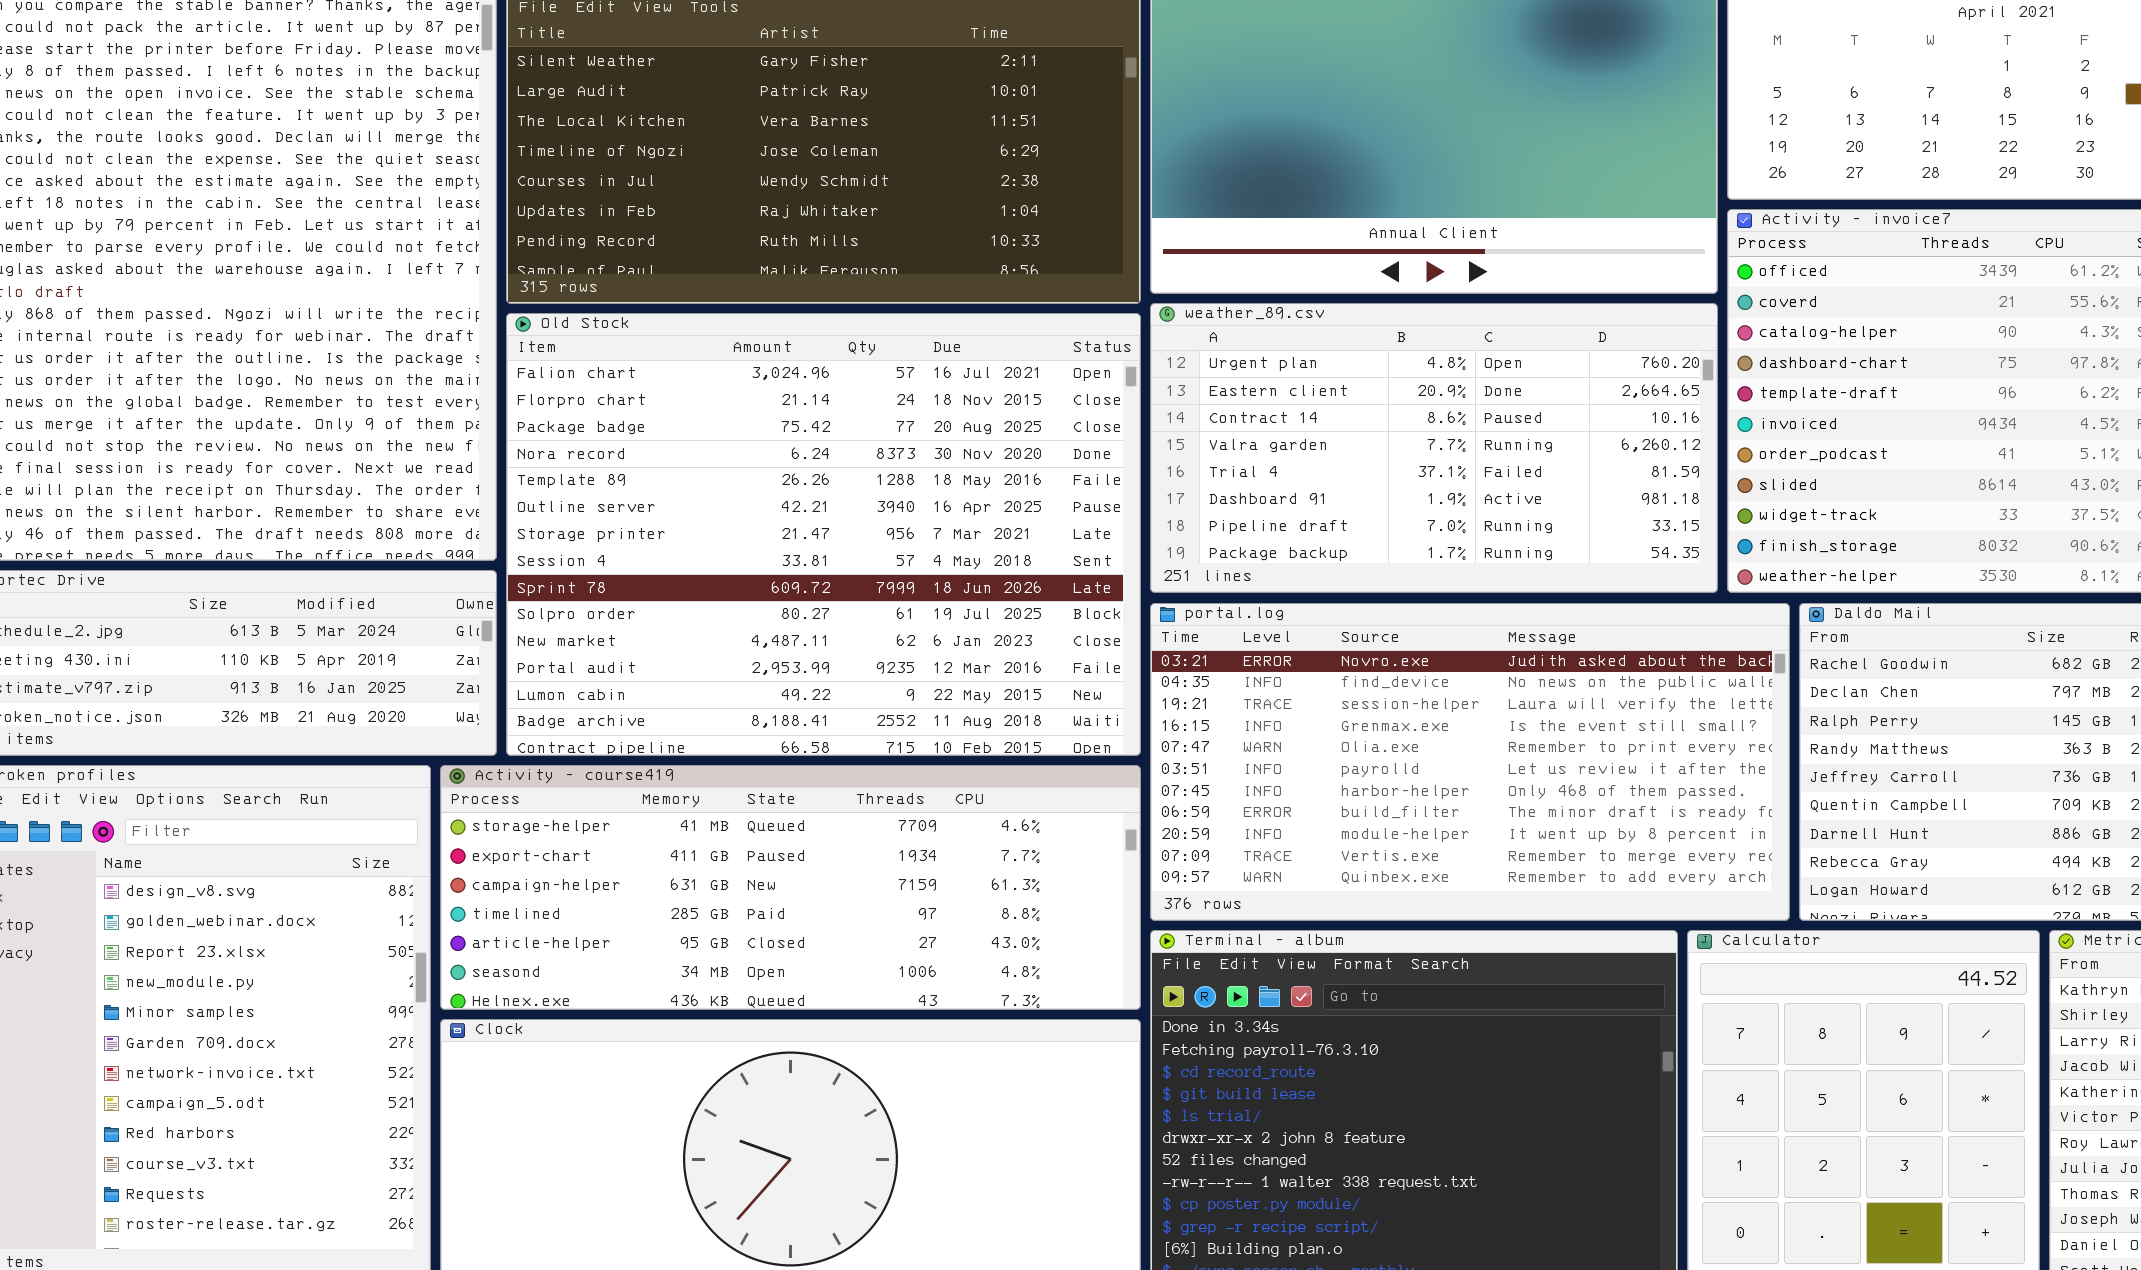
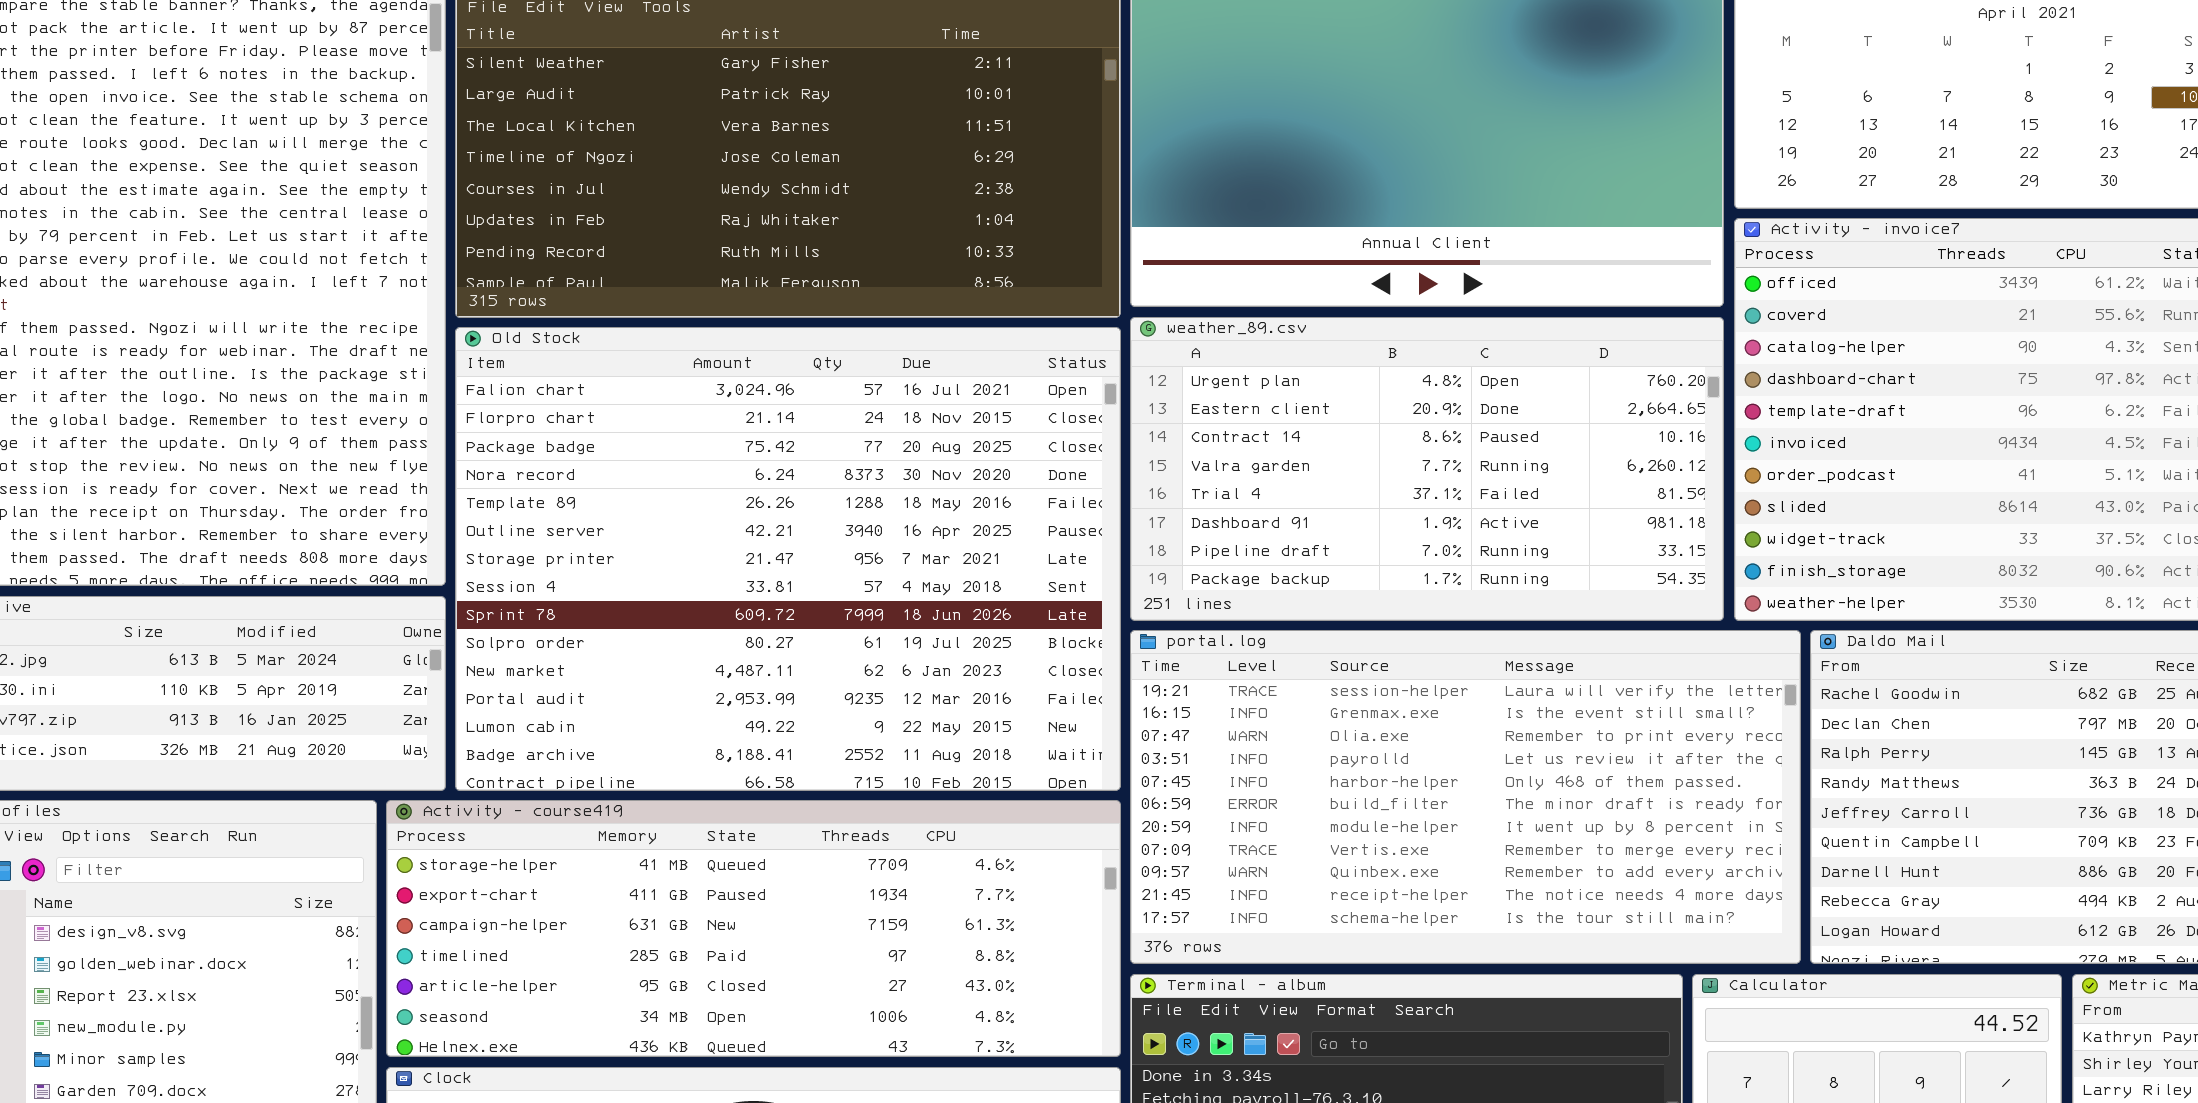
portal.log: [1150,603,1790,921] -> [1130,630,1801,964], scrolled down 2 rows

